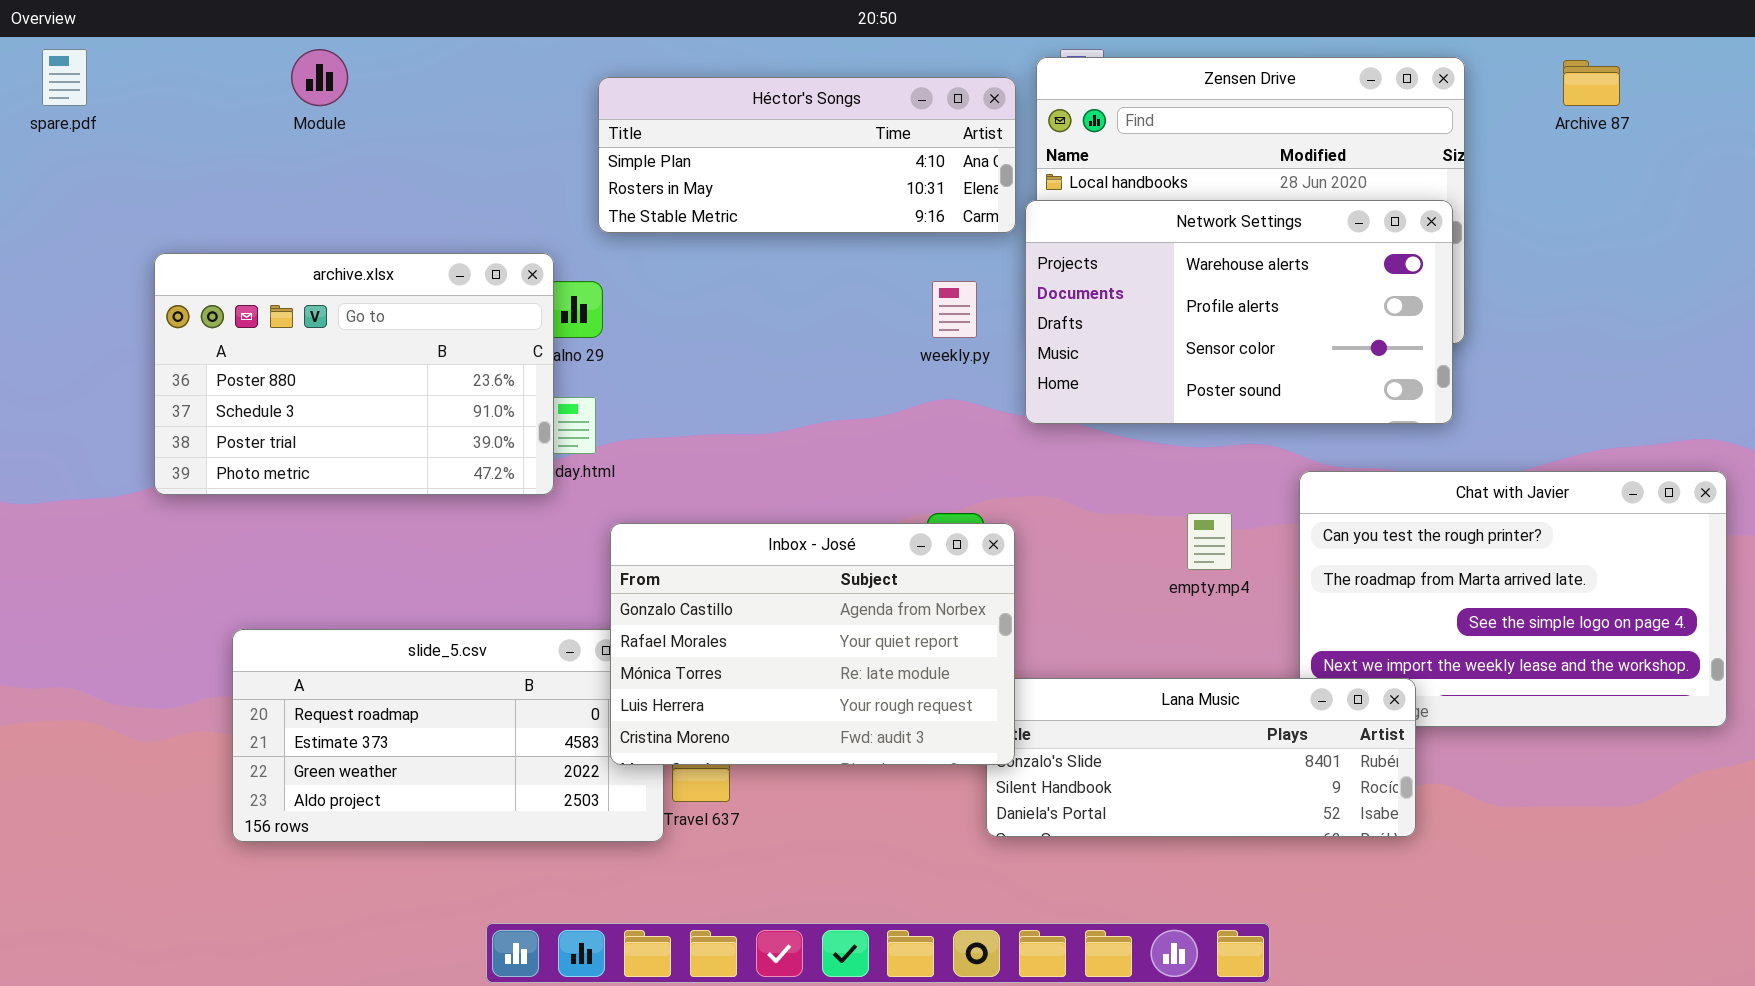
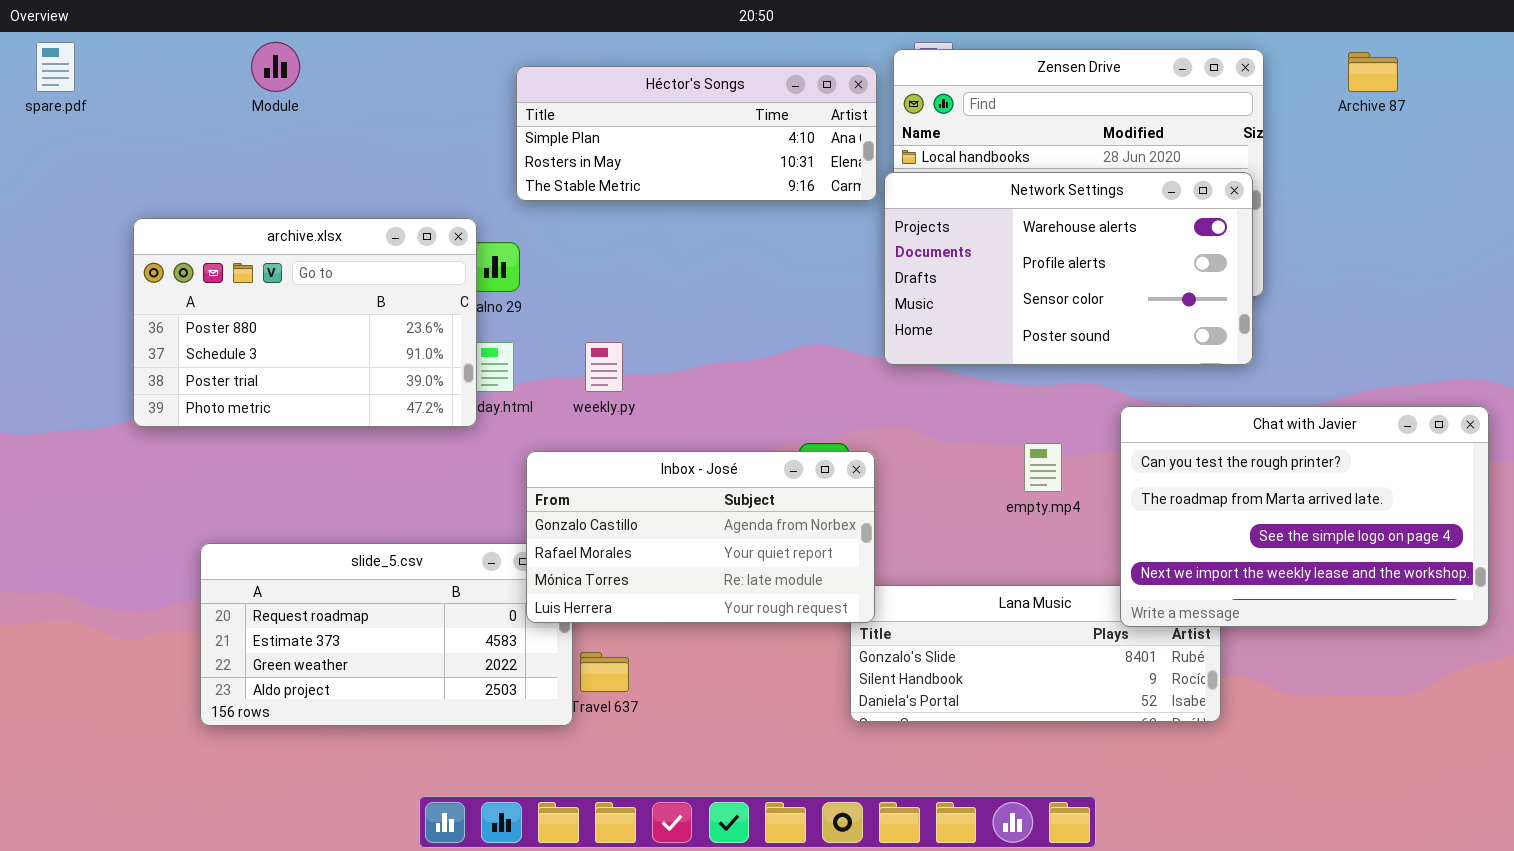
weekly.py: [932,281,977,338] -> [585,342,623,392], moved
Chat with Javier: [1299,471,1727,727] -> [1120,406,1489,627], raised
Inbox - José: [610,523,1015,765] -> [526,451,875,623], resized

